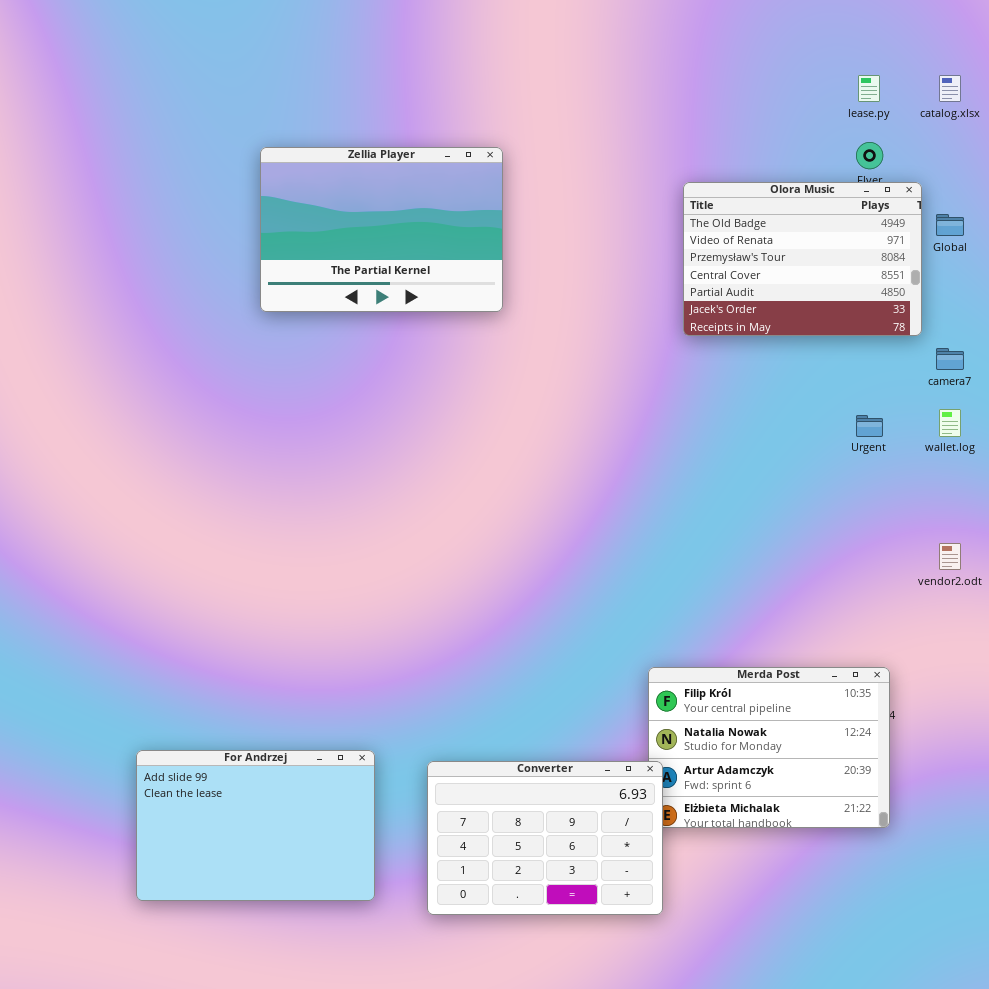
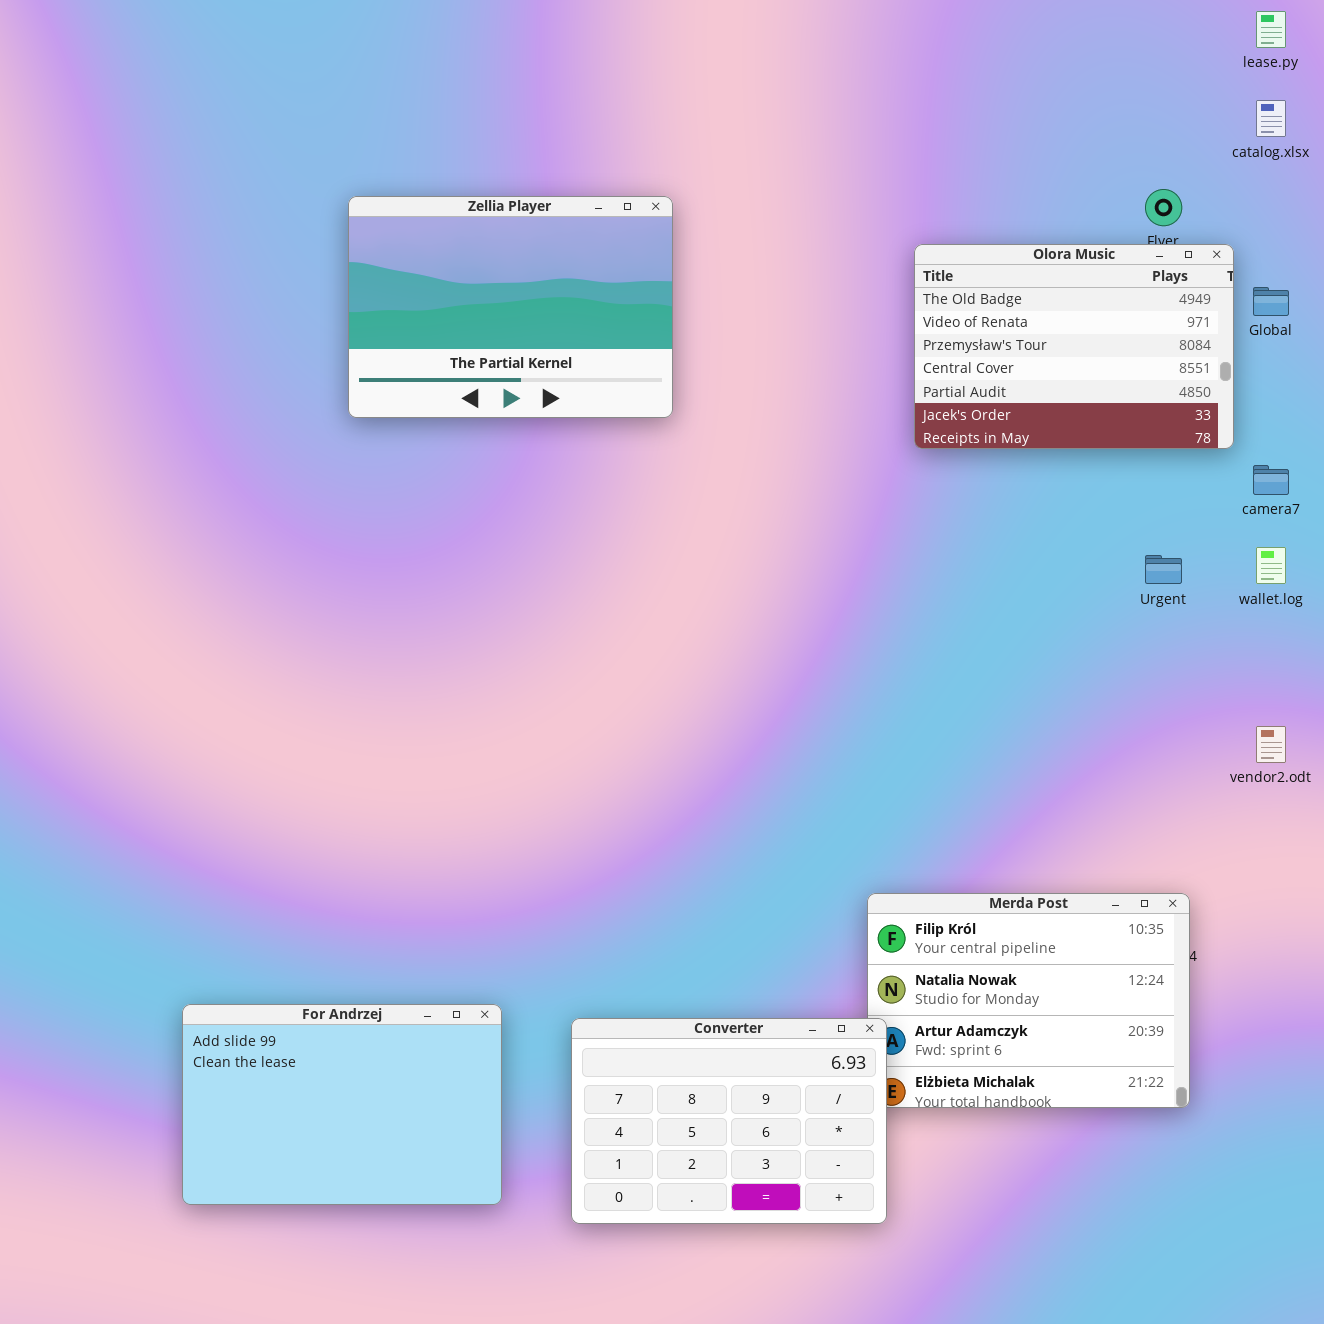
lease.py: [858,75,880,102] -> [1256,11,1286,48], moved

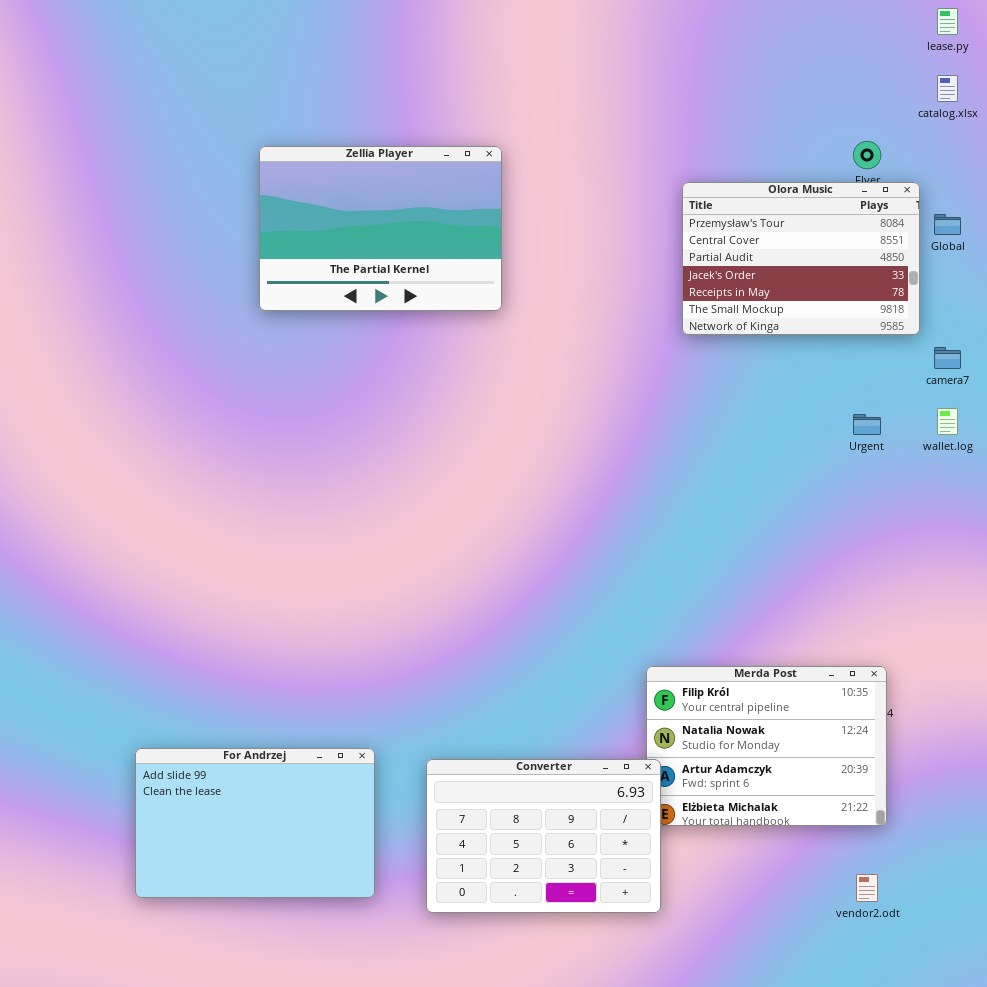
Olora Music: [914,244,1234,449] -> [682,182,920,335], scrolled down 2 rows
vendor2.odt: [1256,726,1286,763] -> [856,874,878,902], moved

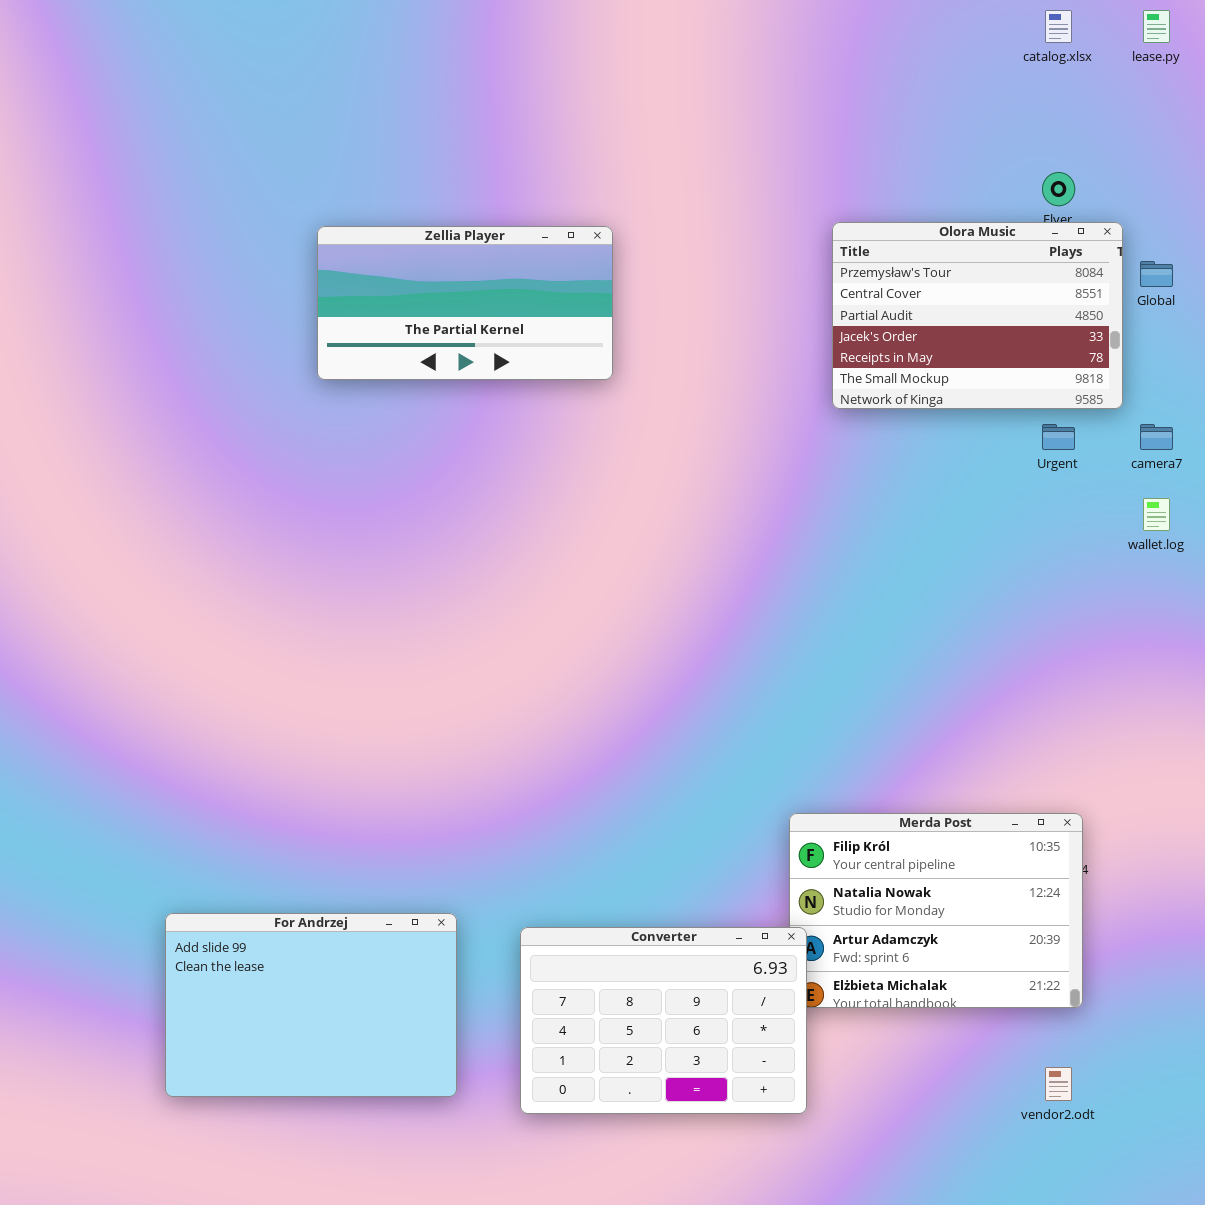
catalog.xlsx: [937,75,958,102] -> [1045,10,1072,43], moved
Zellia Player: [259,146,502,311] -> [317,226,613,380], resized
Urgent: [853,414,881,435] -> [1042,424,1075,450], moved

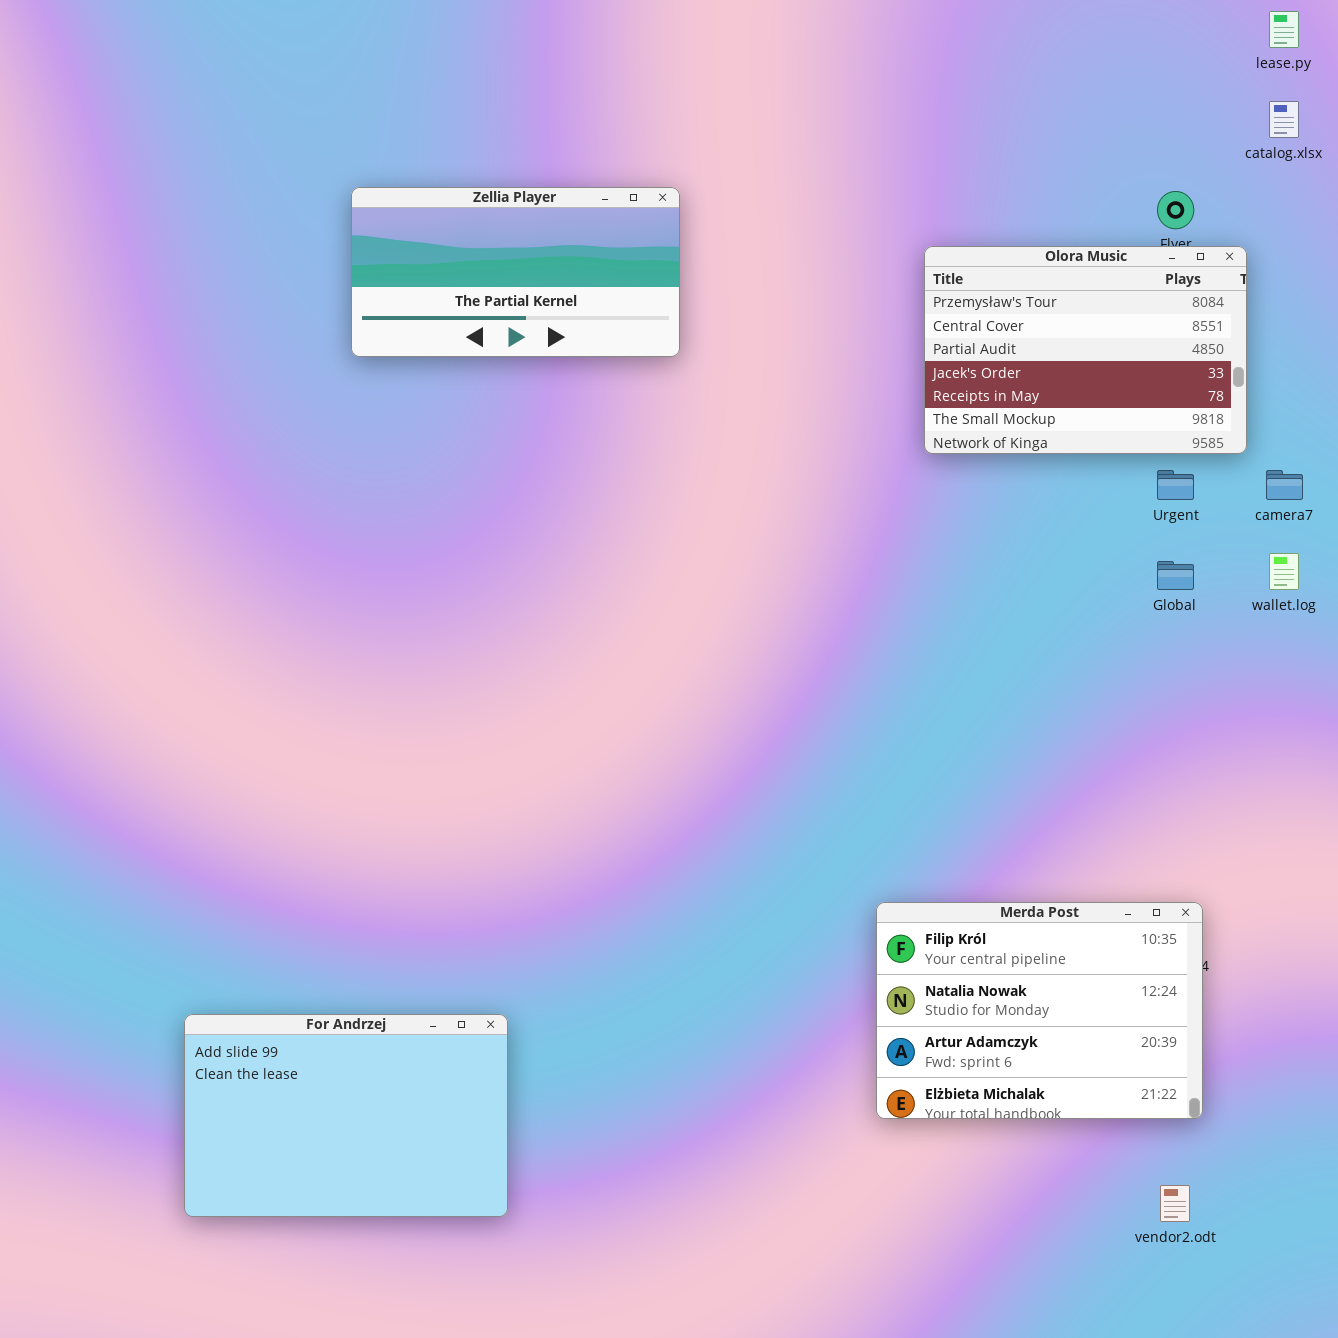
catalog.xlsx: [1045,10,1072,43] -> [1269,101,1299,138], moved
Zellia Player: [317,226,613,380] -> [351,187,680,357], moved
Global: [1140,261,1173,287] -> [1157,561,1194,590], moved
Converter: [520,927,807,1114] -> none, closed

